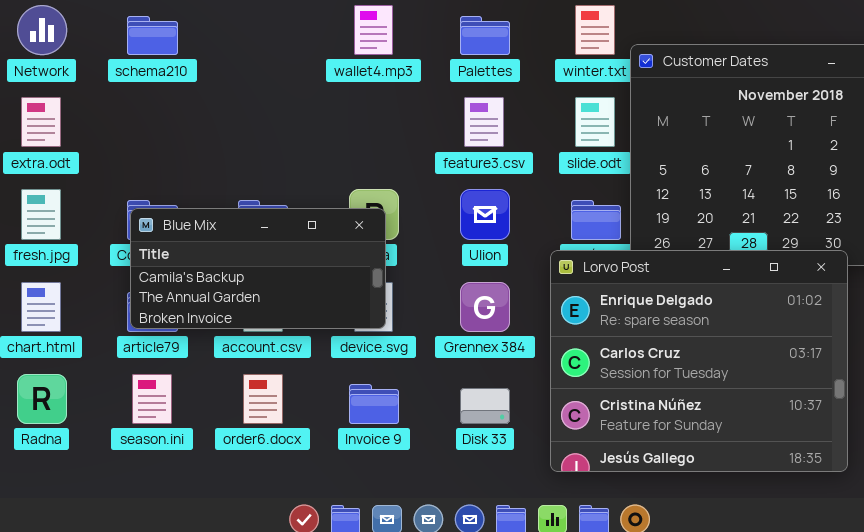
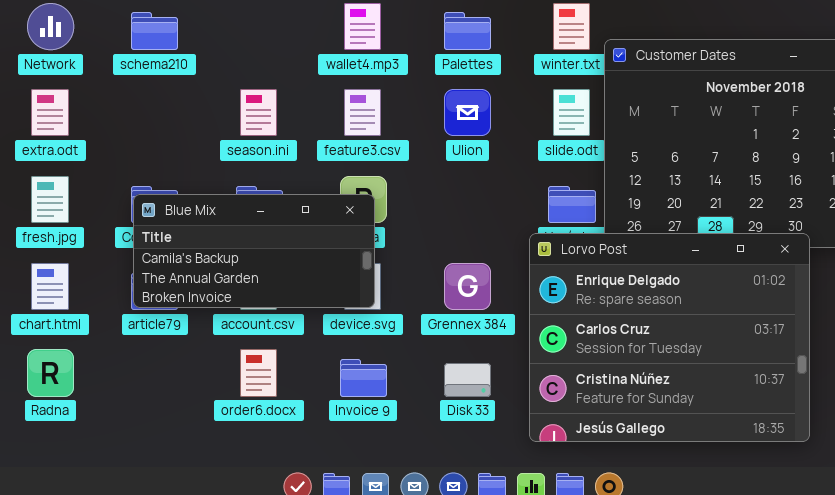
feature3.csv: [464,97,504,147] -> [344,89,381,136], moved
Ulion: [460,189,510,240] -> [444,89,491,136], moved
season.ini: [132,374,172,424] -> [240,89,277,136], moved

